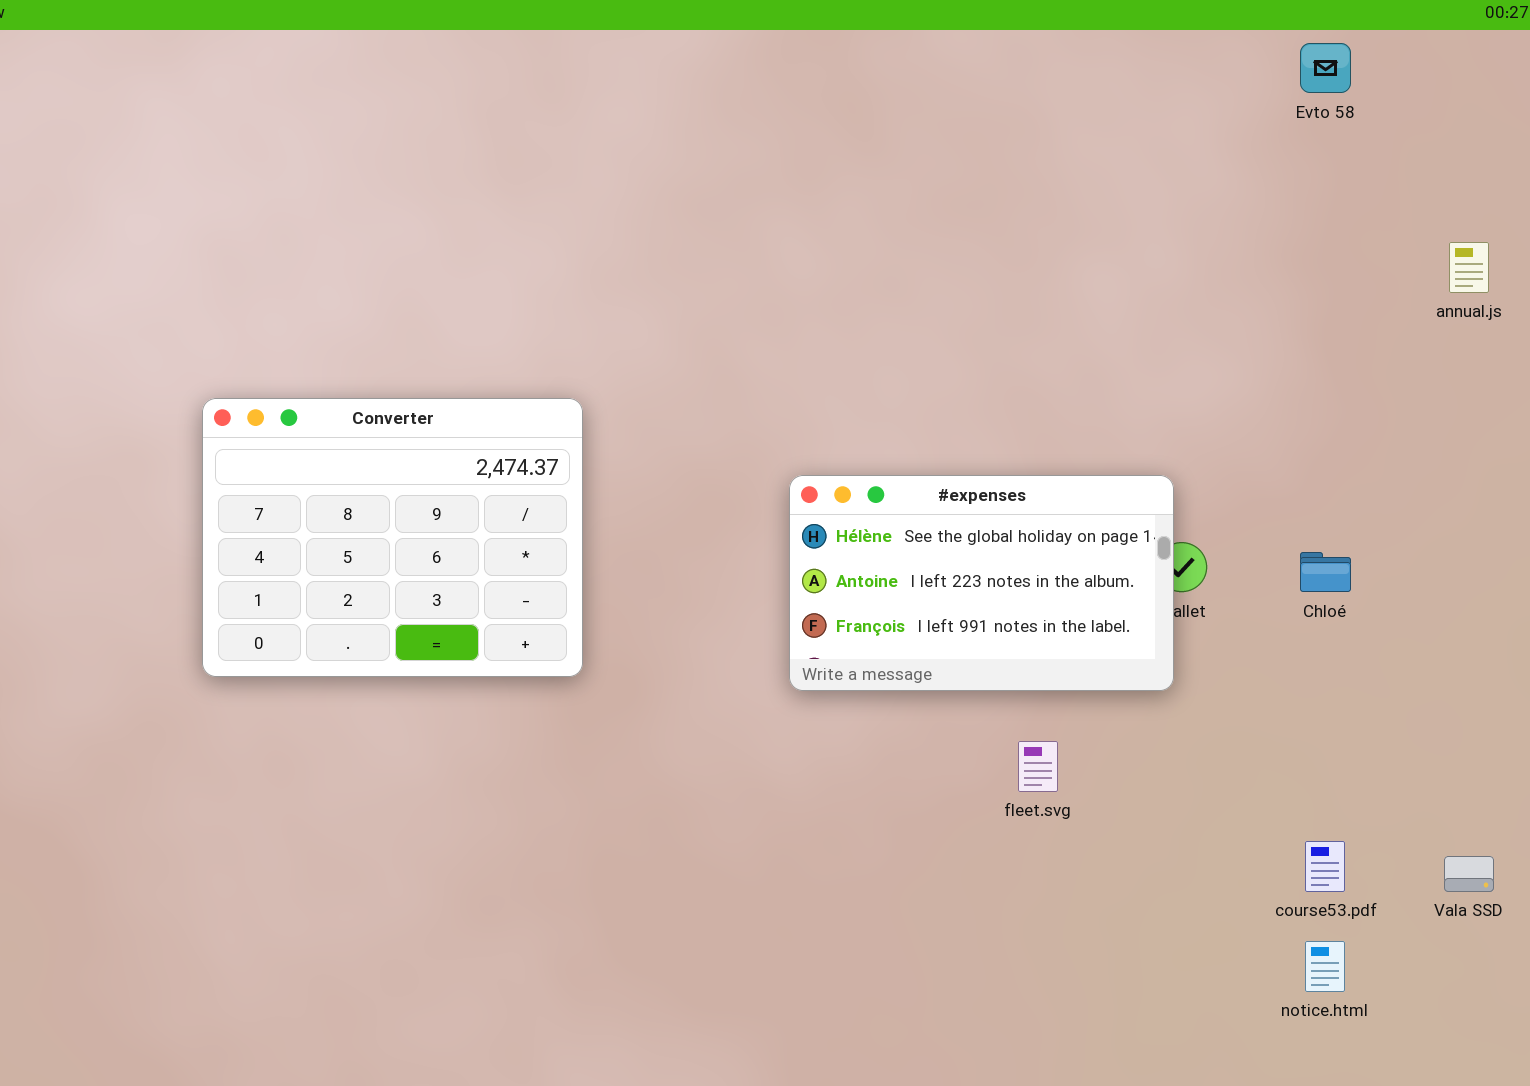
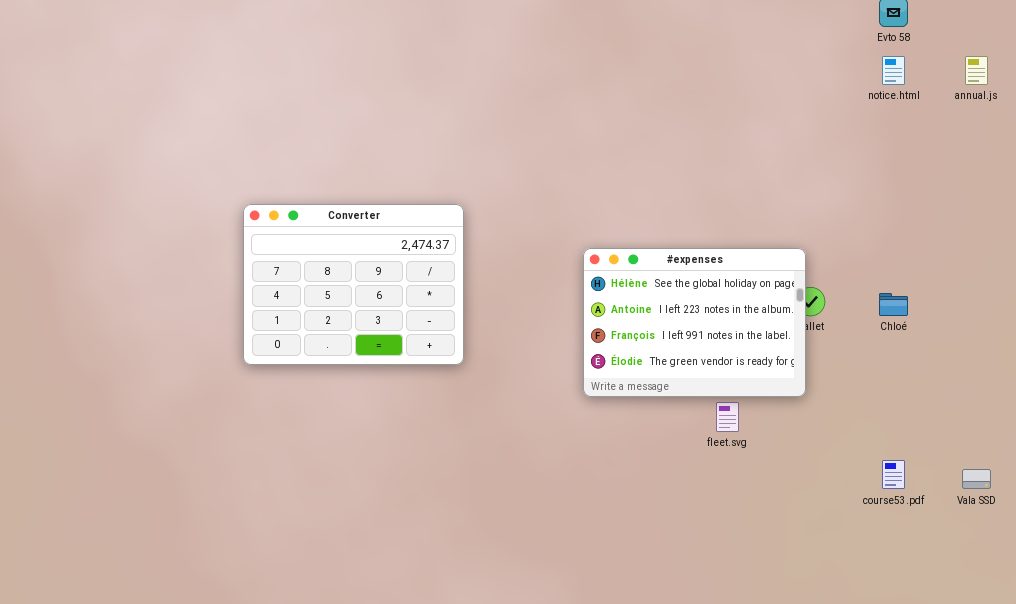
annual.js: [1449,242,1489,293] -> [965,56,988,85], moved
#expenses: [789,475,1174,691] -> [583,248,806,397], resized
notice.html: [1305,941,1345,992] -> [882,56,905,85], moved

